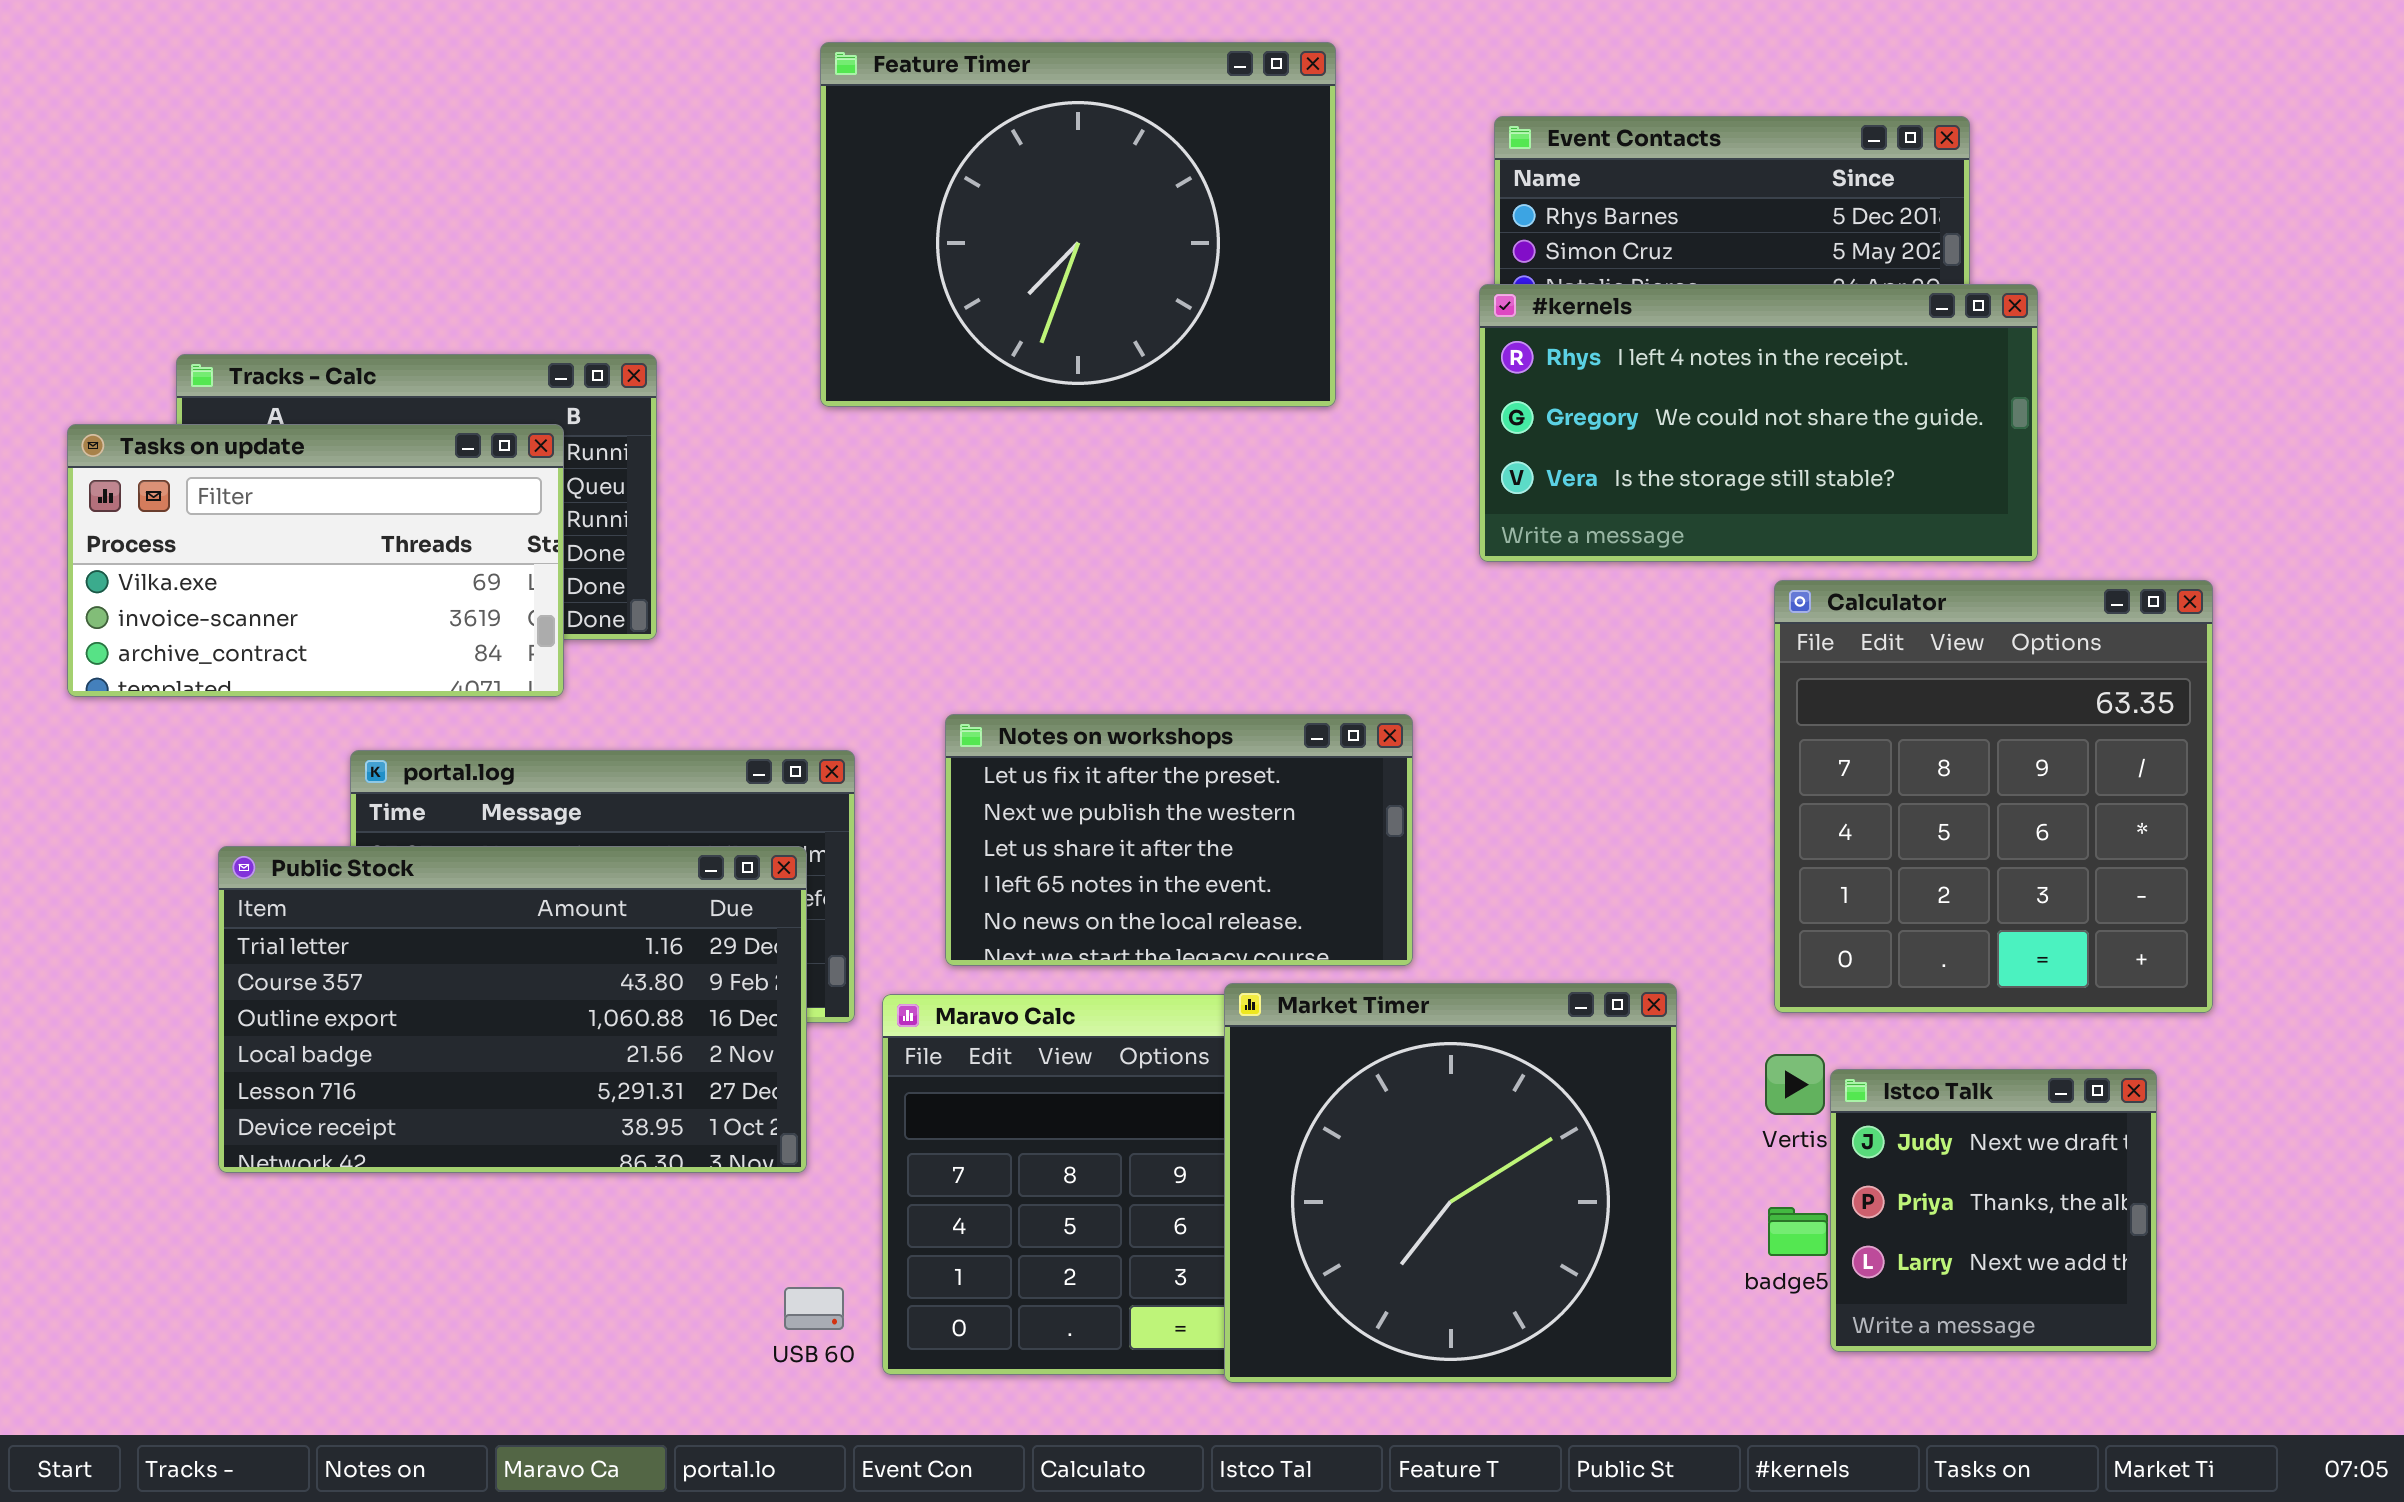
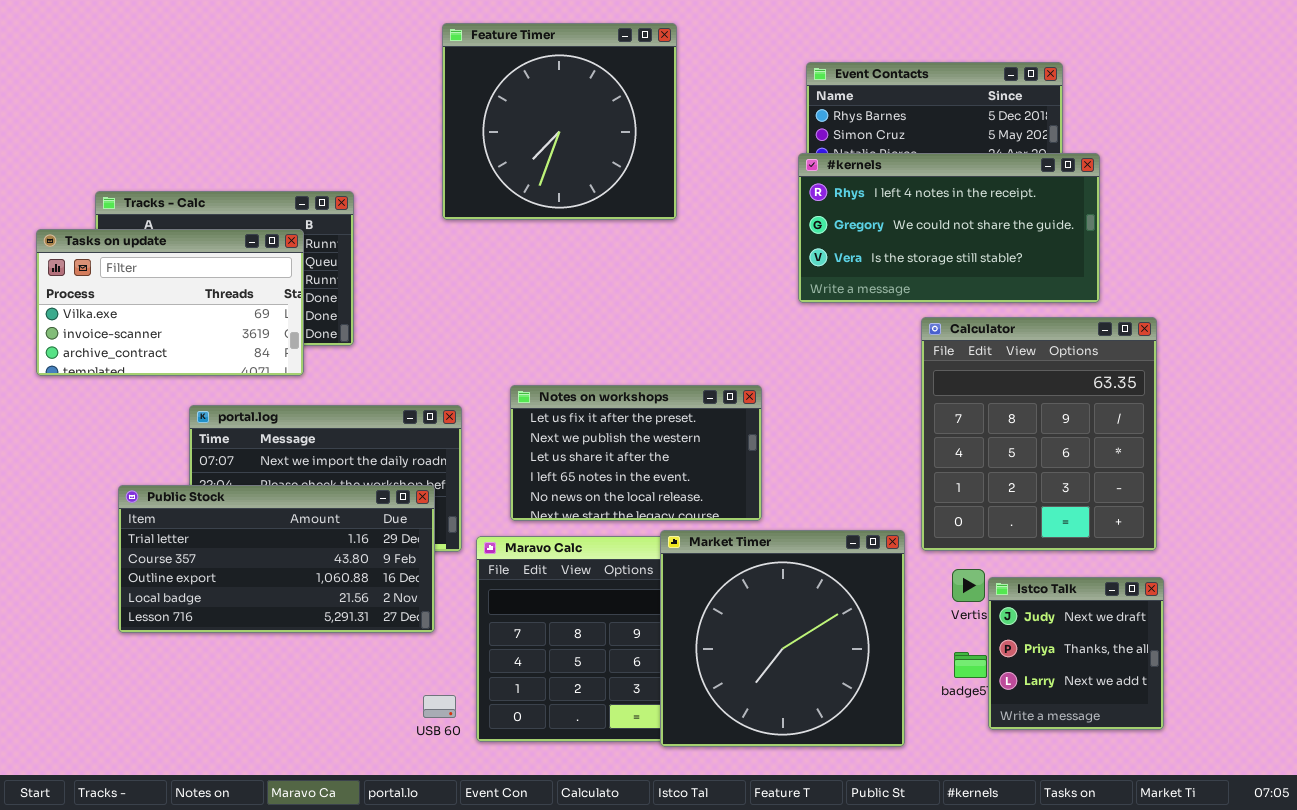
Feature Timer: [820,42,1336,407] -> [442,23,677,220], resized
Calculator: [1774,580,2213,1013] -> [921,317,1157,551], moved
Public Stock: [218,846,807,1173] -> [118,485,435,633], resized

